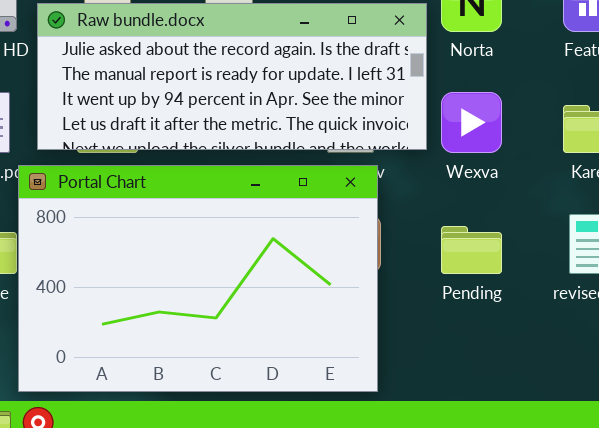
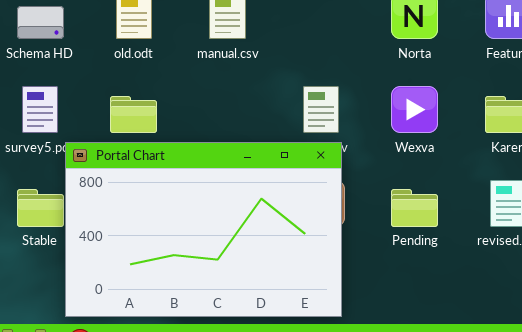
Raw bundle.docx: [37,3,427,150] -> none, closed

